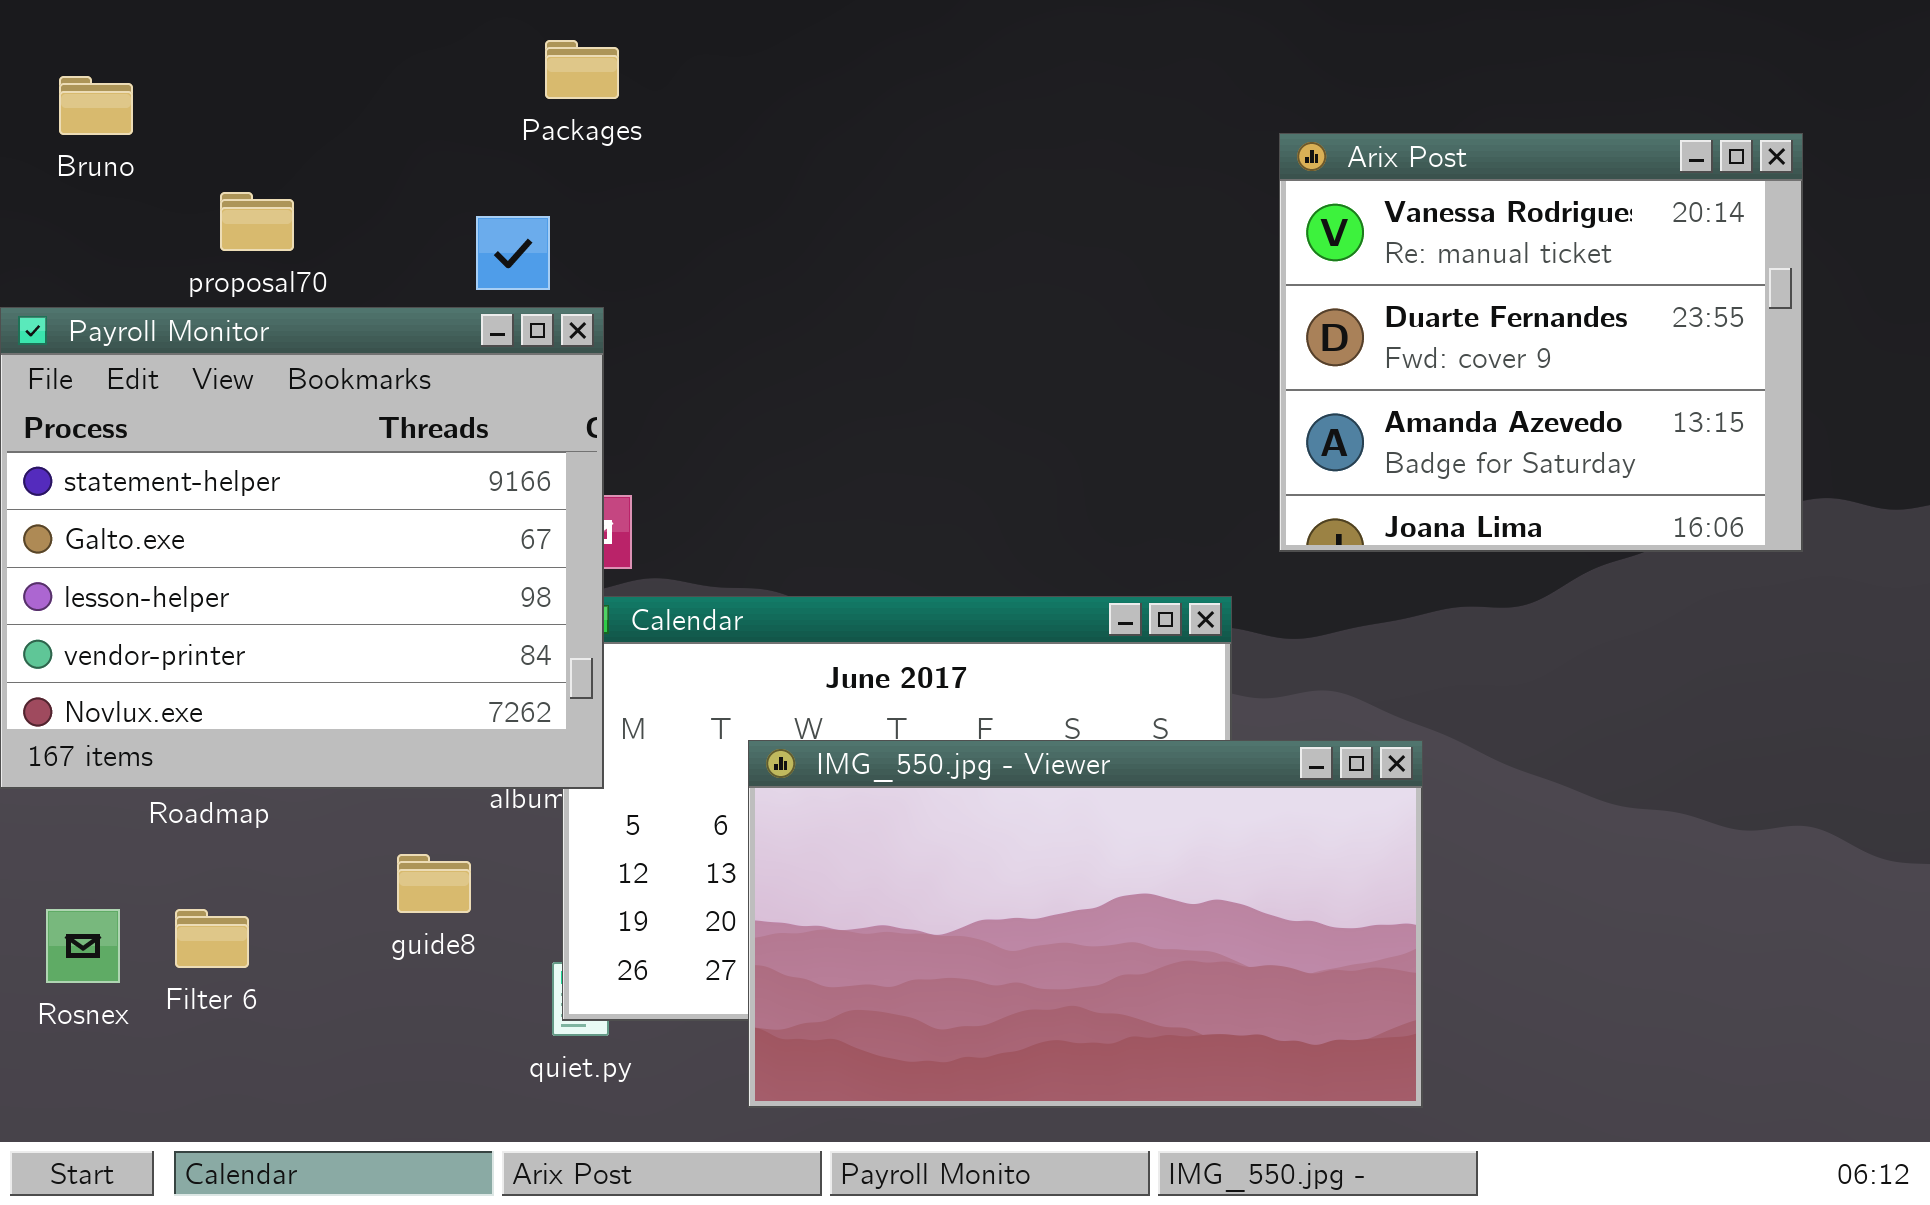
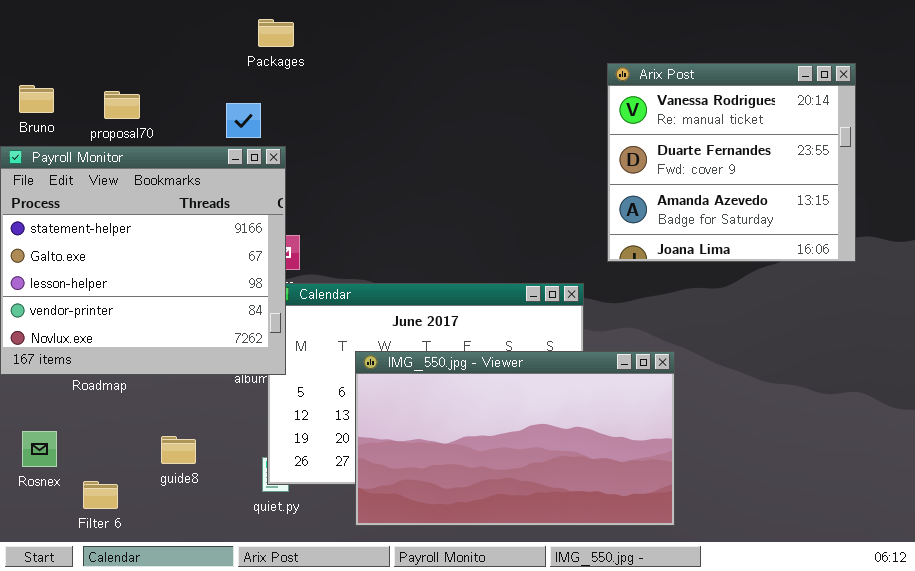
Bruno: [59,76,133,135] -> [19,85,54,113], moved
guide8: [397,854,471,913] -> [161,436,196,464], moved
Filter 6: [175,909,249,968] -> [83,481,118,509], moved

